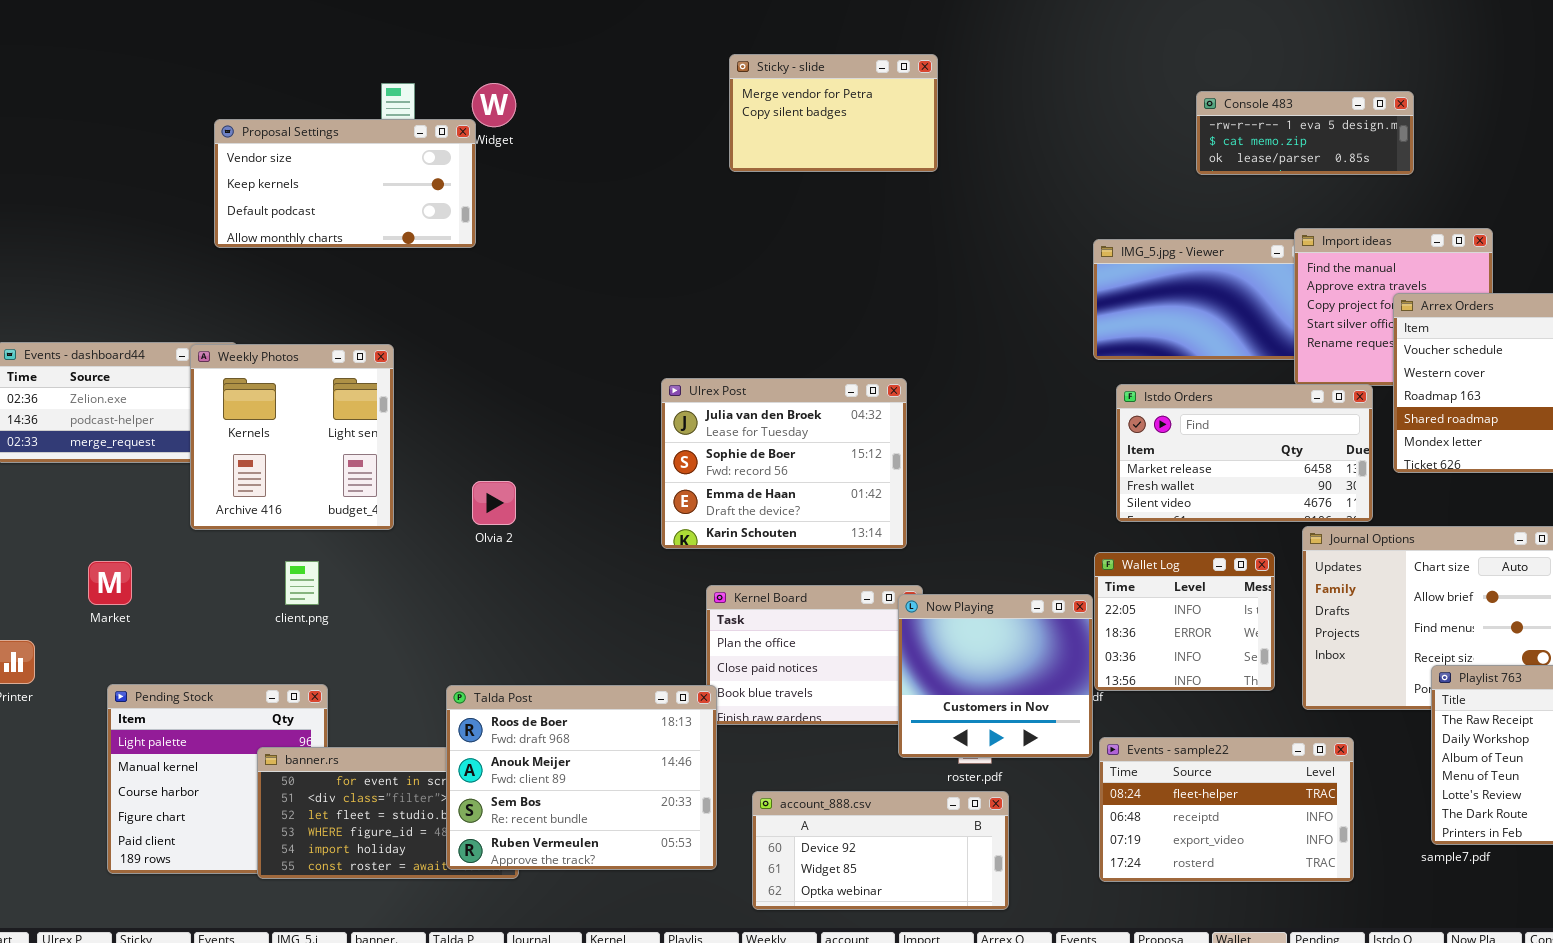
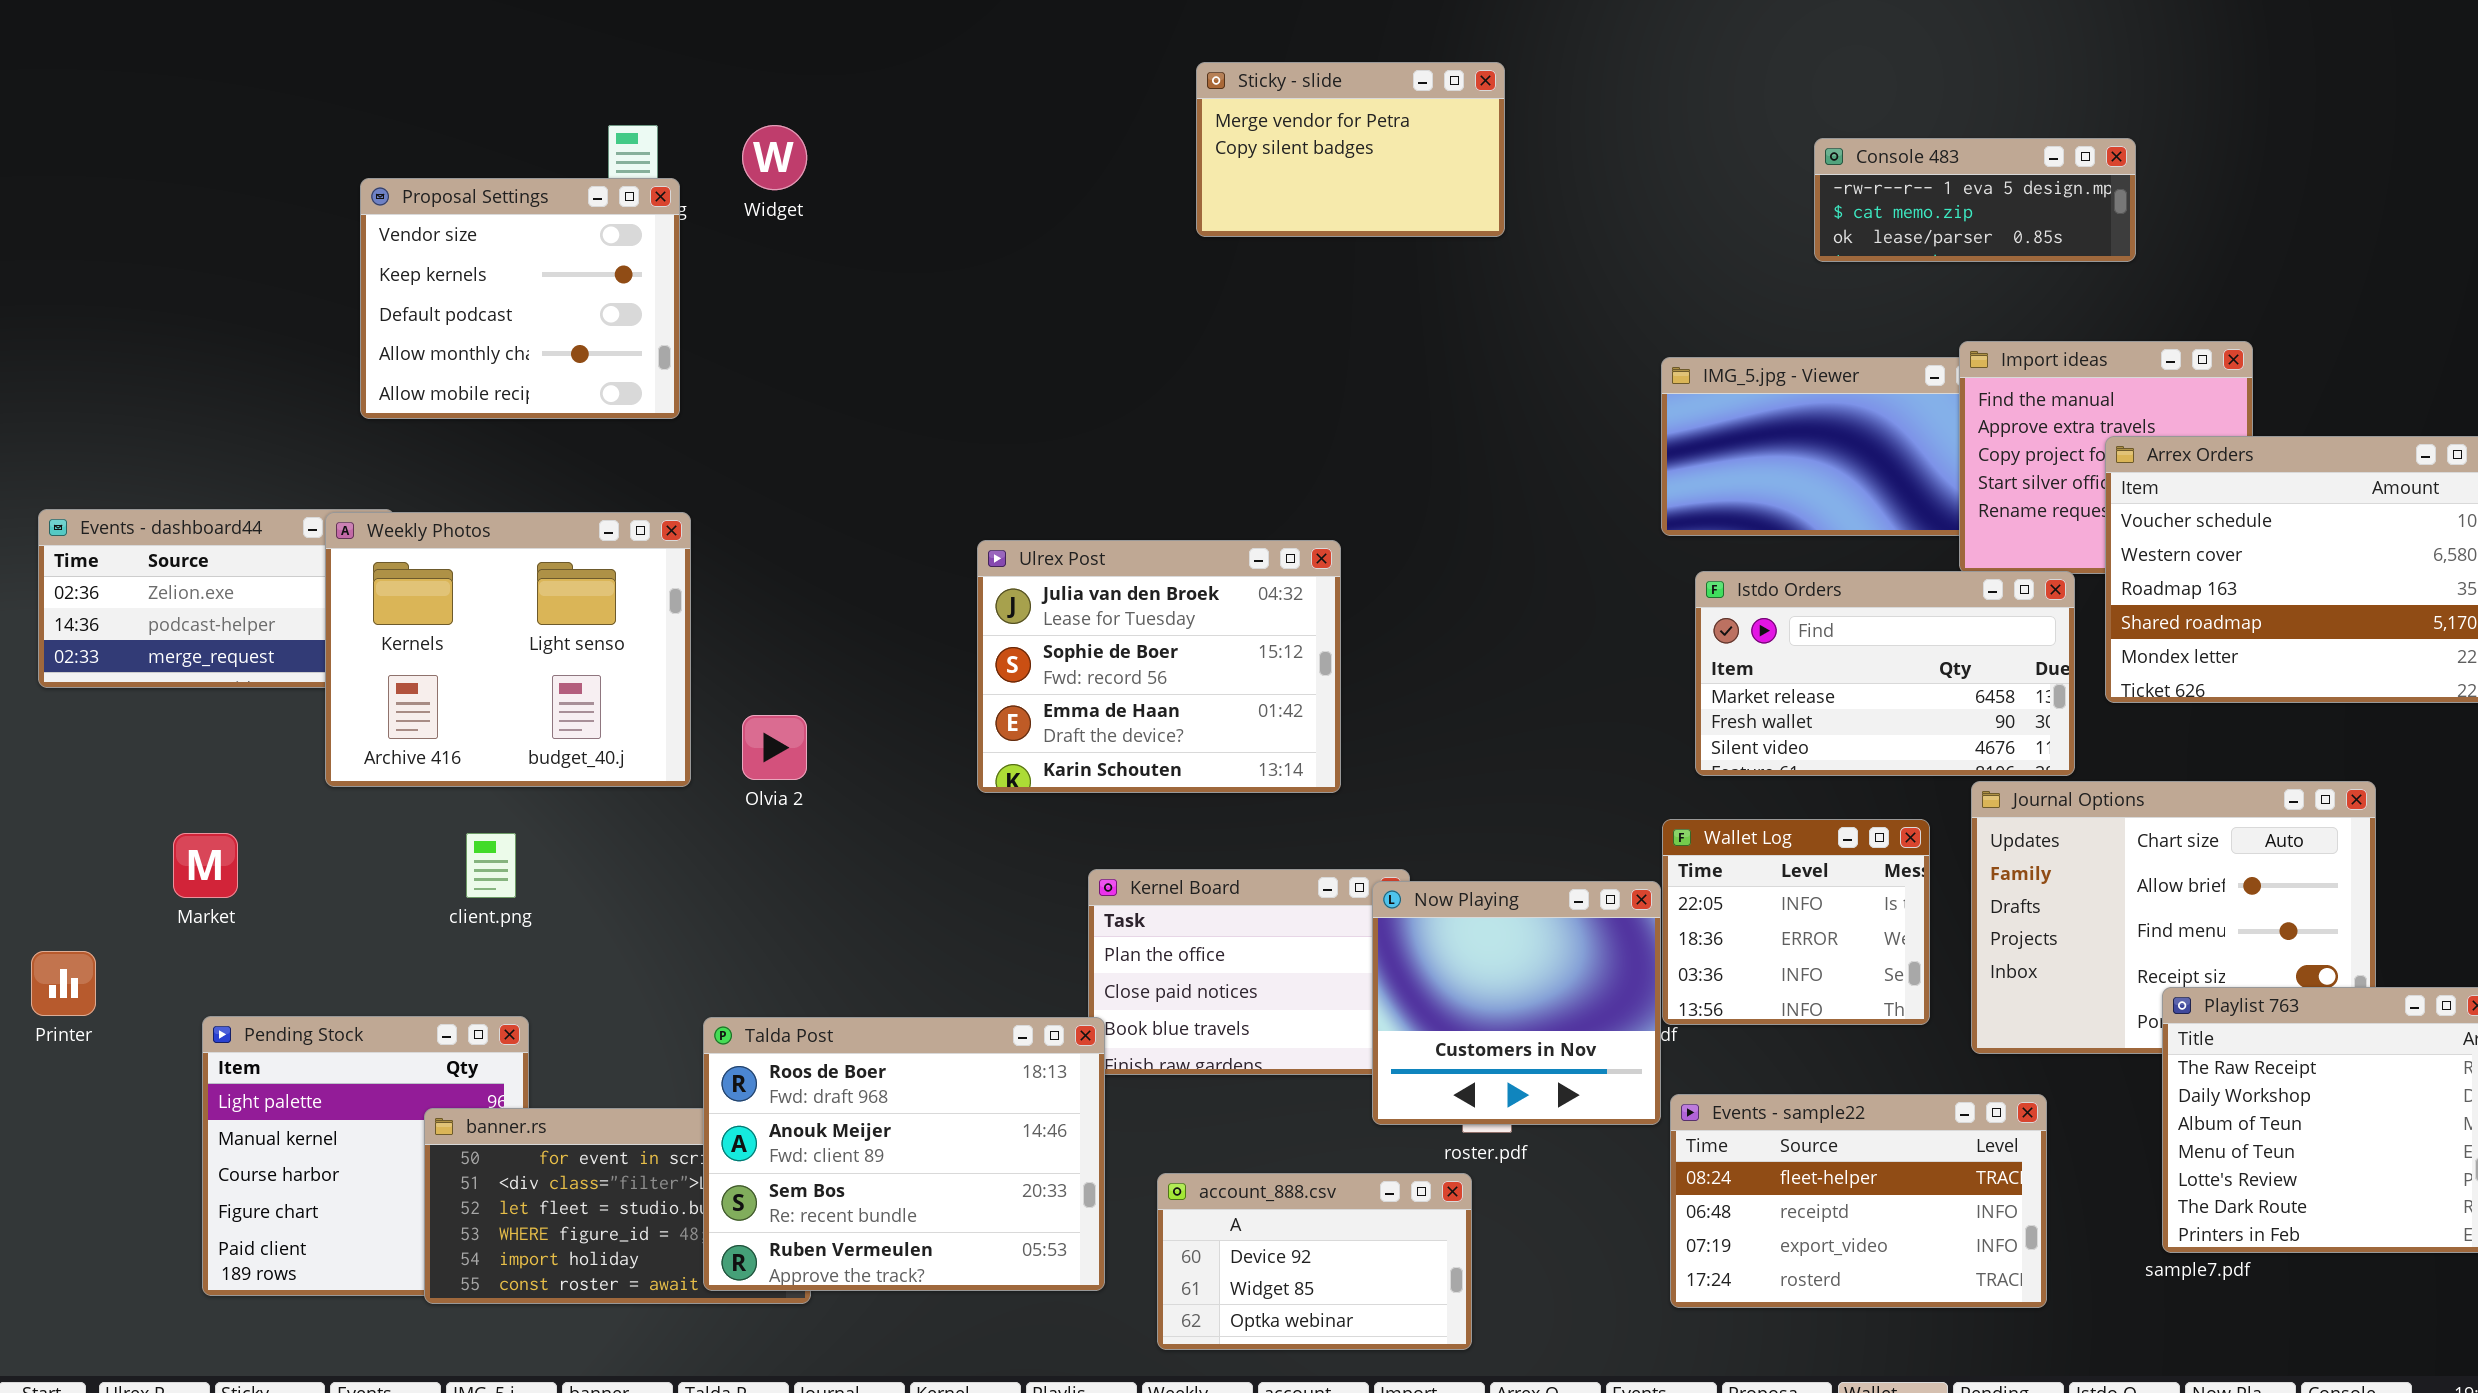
Sticky - slide: [729,54,938,172] -> [1196,62,1505,237], moved
Proposal Settings: [214,119,476,248] -> [360,178,680,419], resized
Weekly Photos: [190,344,394,530] -> [325,512,691,787], resized
Ulrex Post: [661,378,907,549] -> [977,540,1341,793], moved
account_888.csv: [752,791,1009,910] -> [1157,1173,1472,1350], resized

